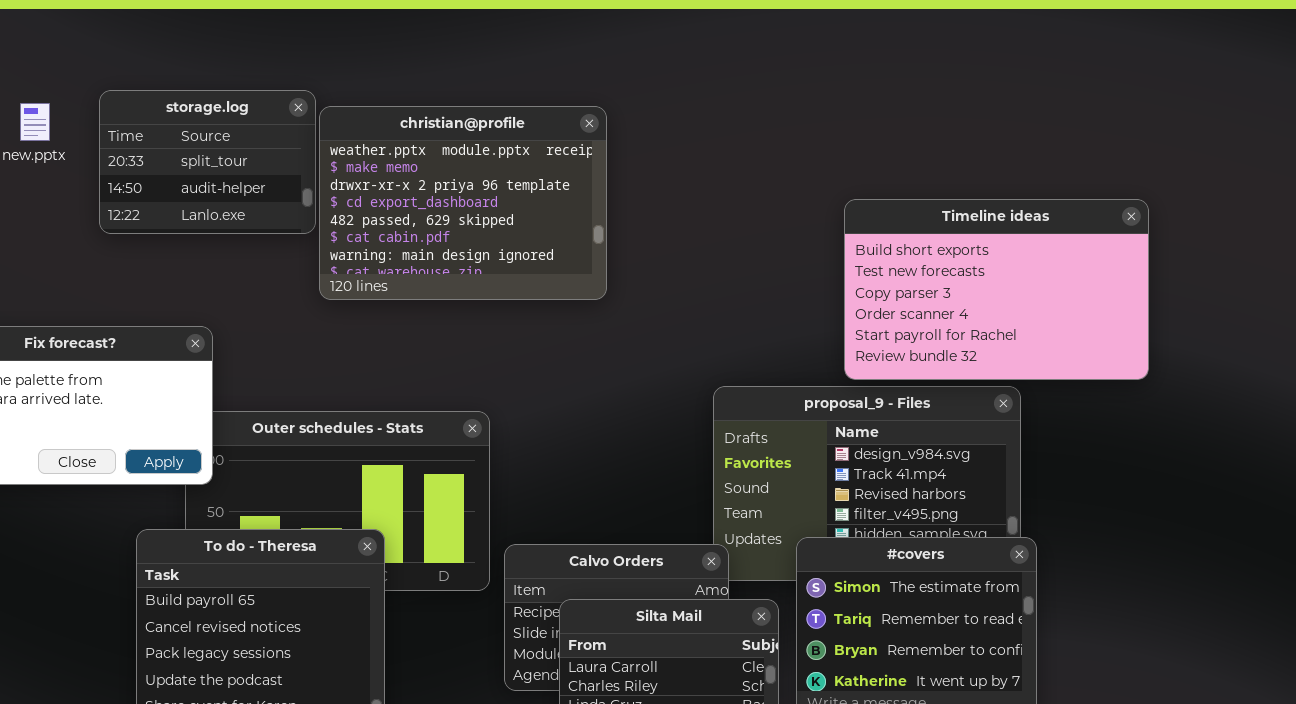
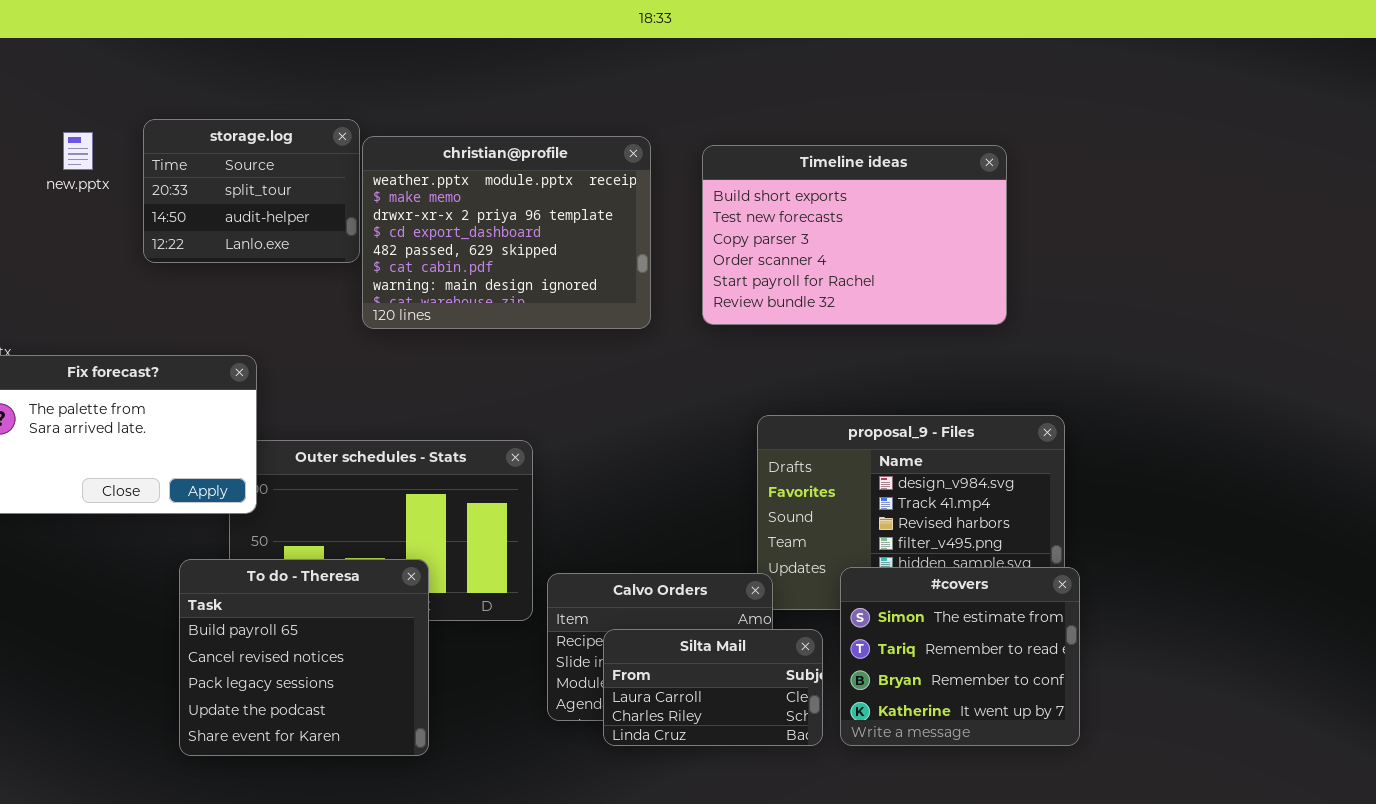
Timeline ideas: [844,199,1149,380] -> [702,145,1007,325], moved

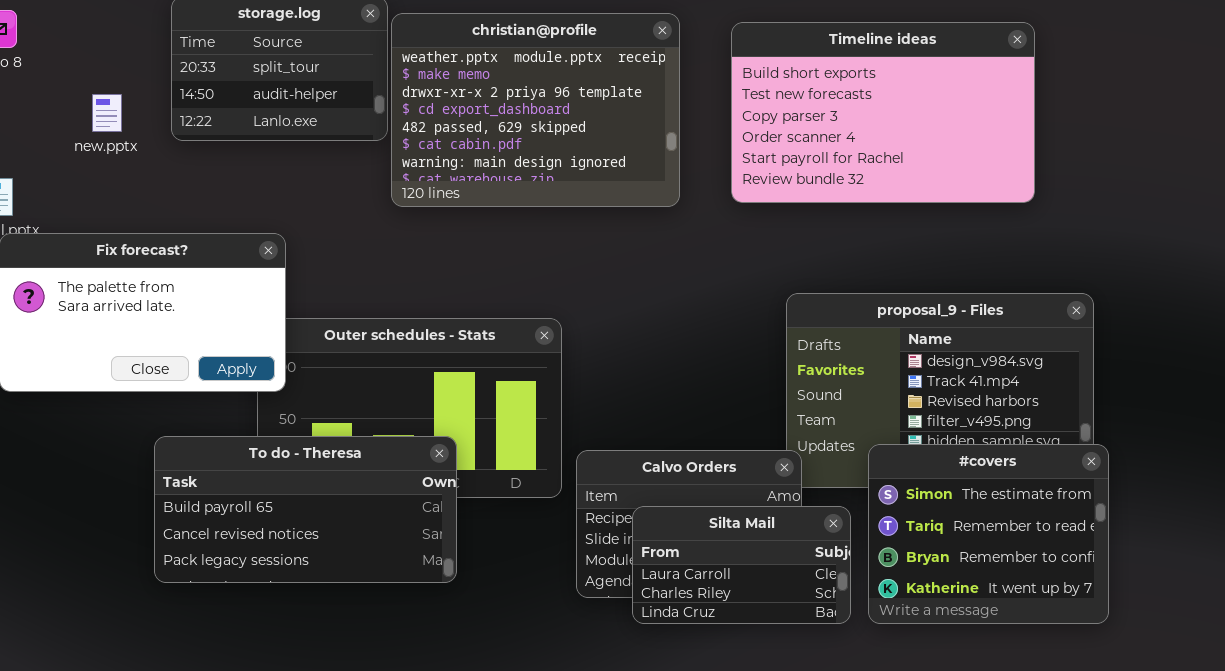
new.pptx: [63,132,93,170] -> [92,94,122,132], moved
To do - Theresa: [179,559,429,756] -> [154,436,457,583], resized

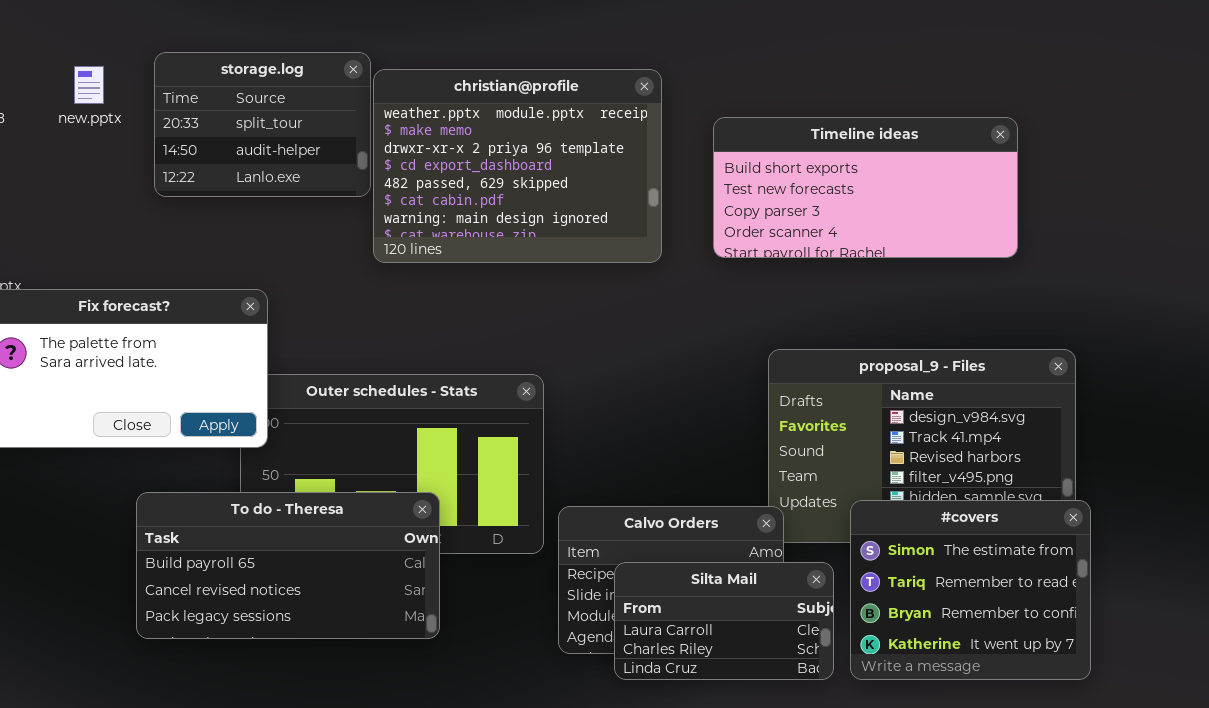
Timeline ideas: [731,22,1035,203] -> [713,117,1018,258], resized
new.pptx: [92,94,122,132] -> [74,66,104,104], moved

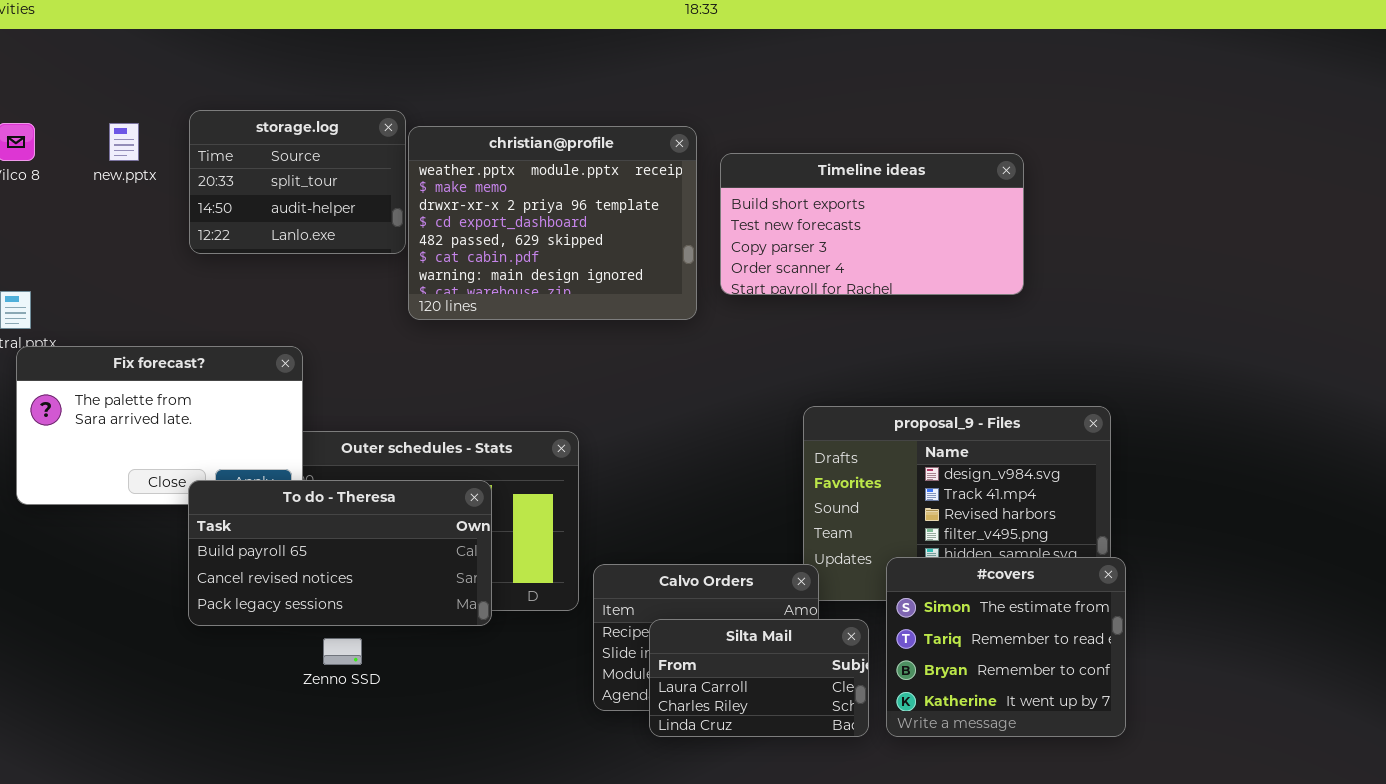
Timeline ideas: [713,117,1018,258] -> [720,153,1024,295], moved
To do - Theresa: [136,492,440,639] -> [188,480,492,626], moved

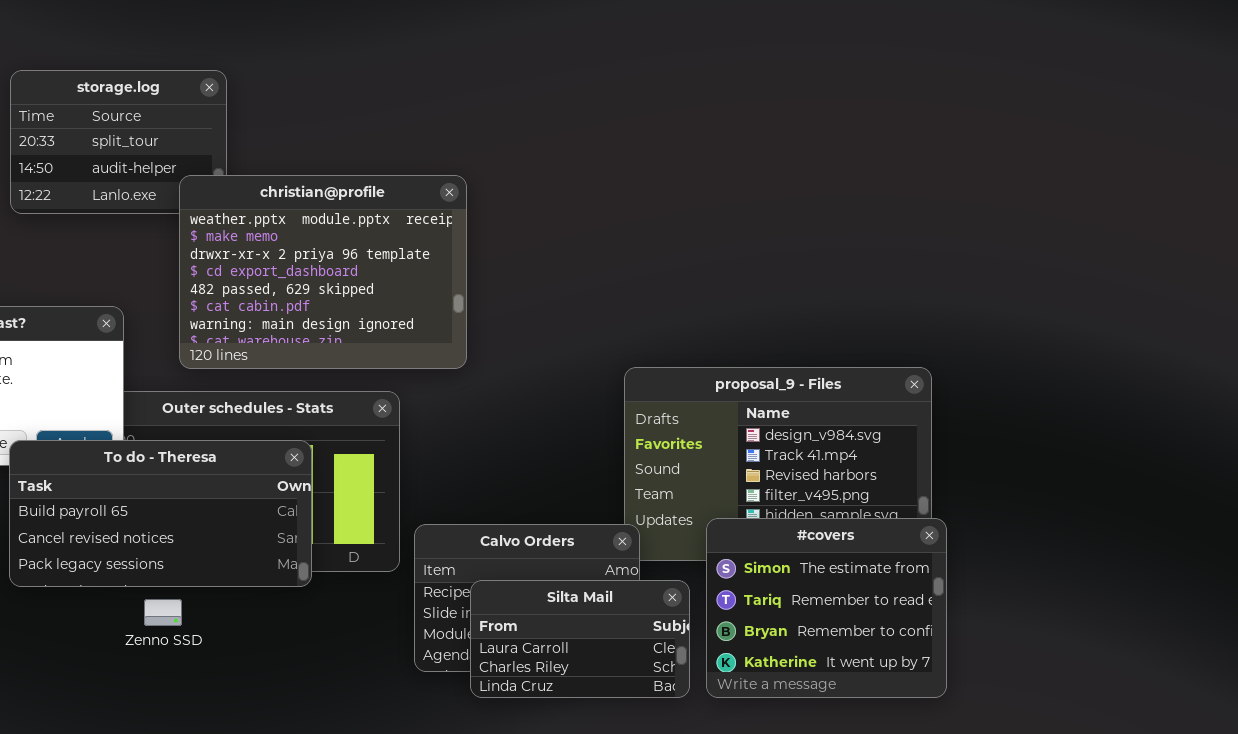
christian@profile: [408,126,697,320] -> [179,175,467,369], moved
Timeline ideas: [720,153,1024,295] -> none, closed

